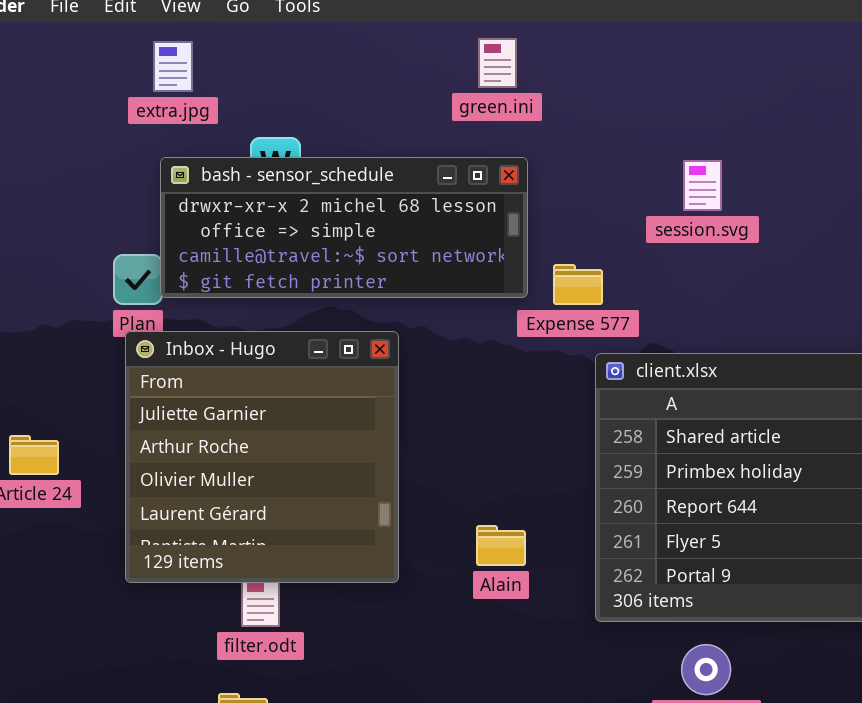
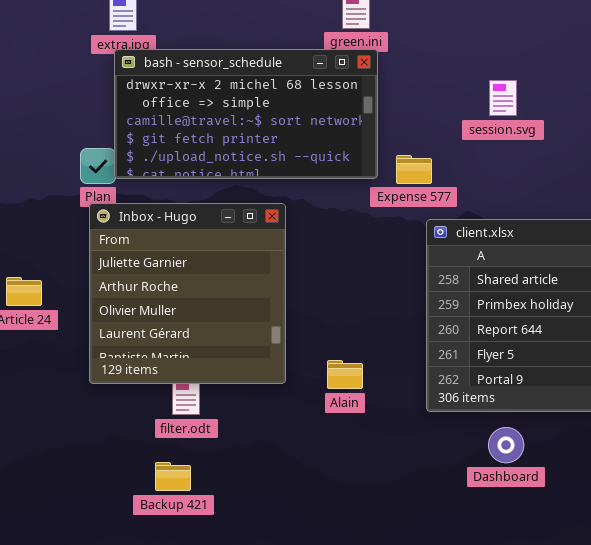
bash - sensor_schedule: [160,157,528,298] -> [114,49,378,179], resized
Alain: [476,525,526,566] -> [327,360,363,389], moved

